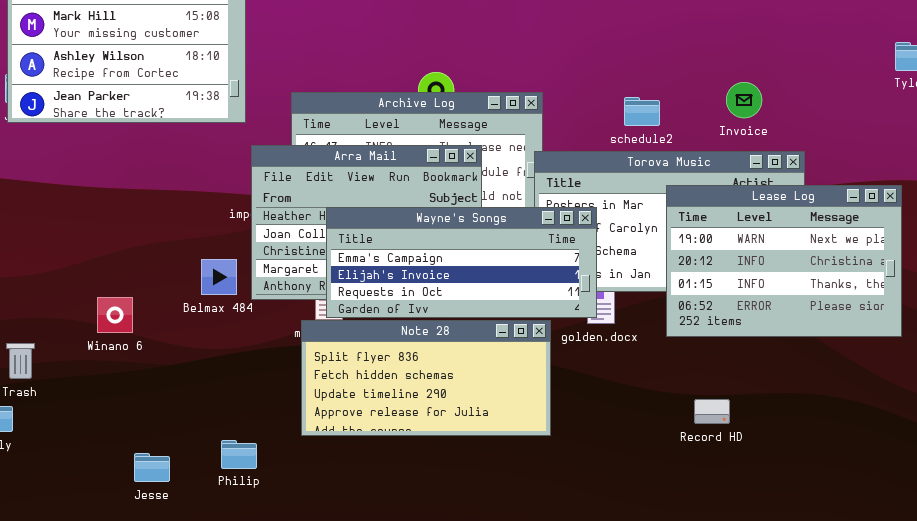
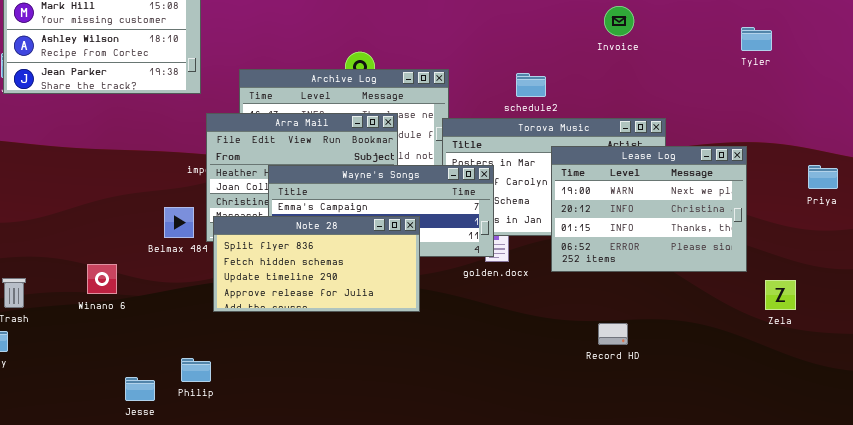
Invoice: [726,82,762,118] -> [604,6,634,36], moved
Winano 6: [97,297,133,333] -> [87,264,117,294], moved
Note 28: [301,320,551,436] -> [213,216,420,312], moved
Record HD: [694,399,730,424] -> [598,323,628,345], moved
Jesse: [134,453,170,482] -> [125,377,155,401], moved

